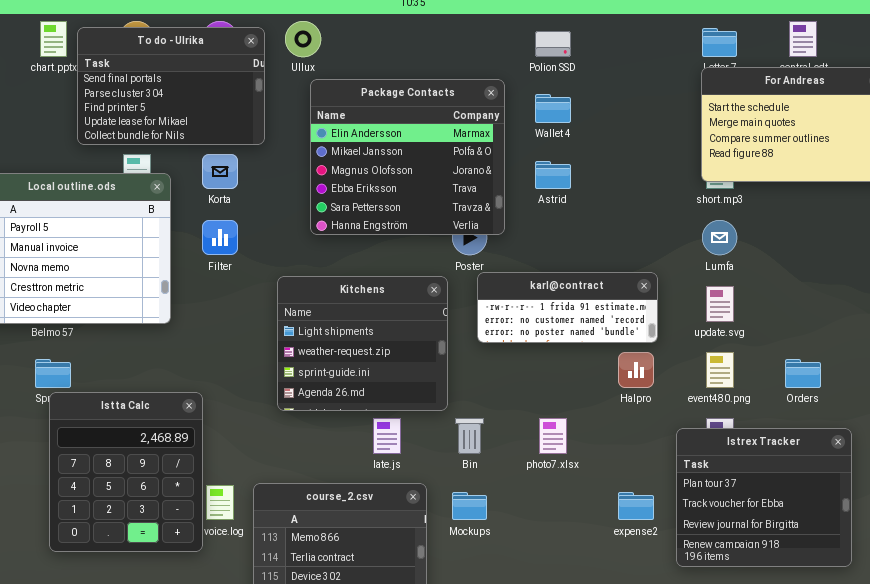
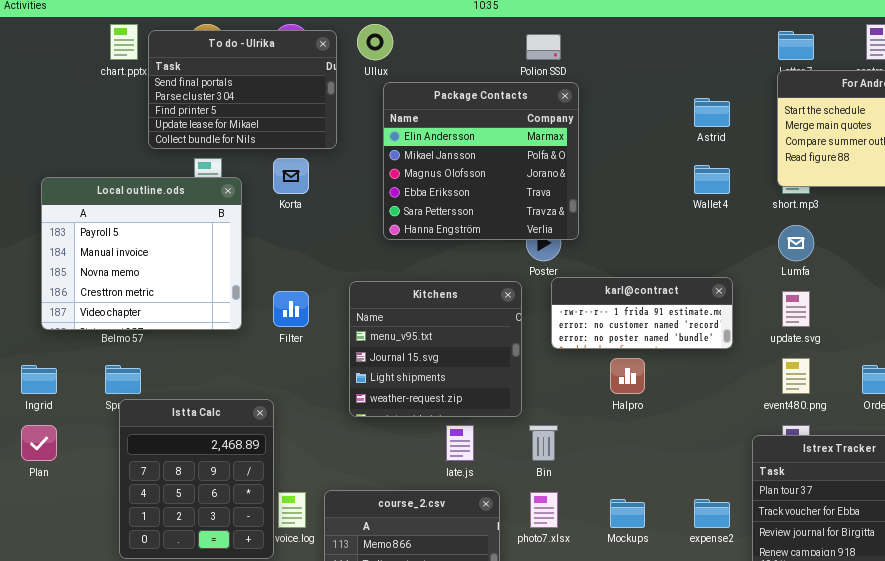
Polion SSD: [535,31,571,57] -> [526,34,561,60], moved
Wallet 4: [535,94,571,123] -> [694,165,730,194], moved
Astrid: [535,161,571,189] -> [694,98,730,127], moved
Filter: [202,220,238,255] -> [273,291,309,327], moved
Kitchens: [277,276,448,411] -> [349,281,522,417], scrolled up 2 rows
Halpro: [618,352,654,388] -> [610,358,645,394], moved
photo7.xlsx: [539,418,567,454] -> [530,492,558,528], moved
Mockups: [452,492,487,520] -> [610,499,645,528], moved

